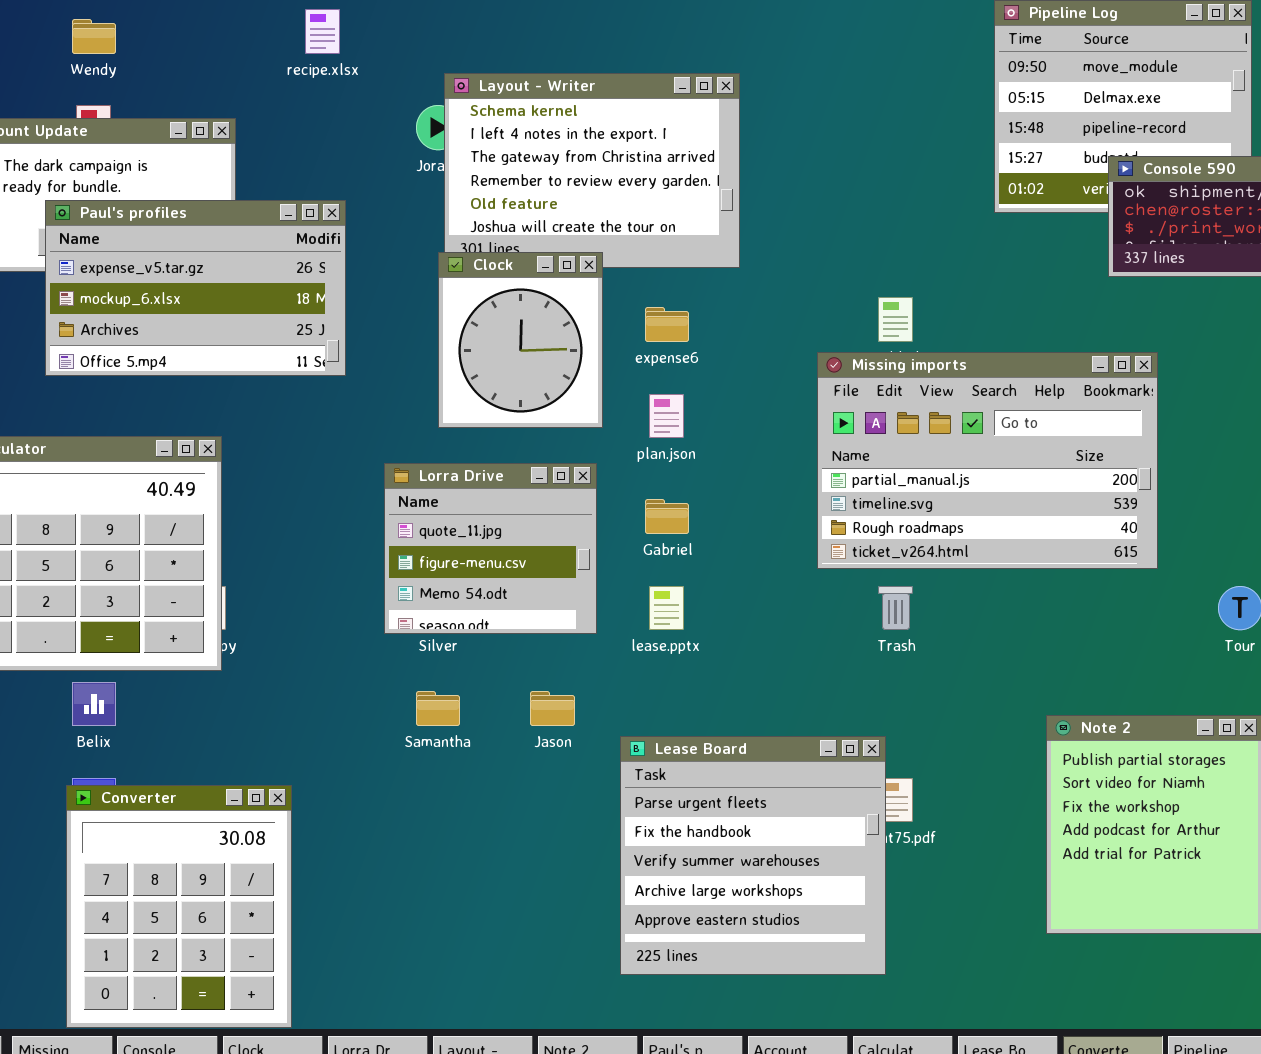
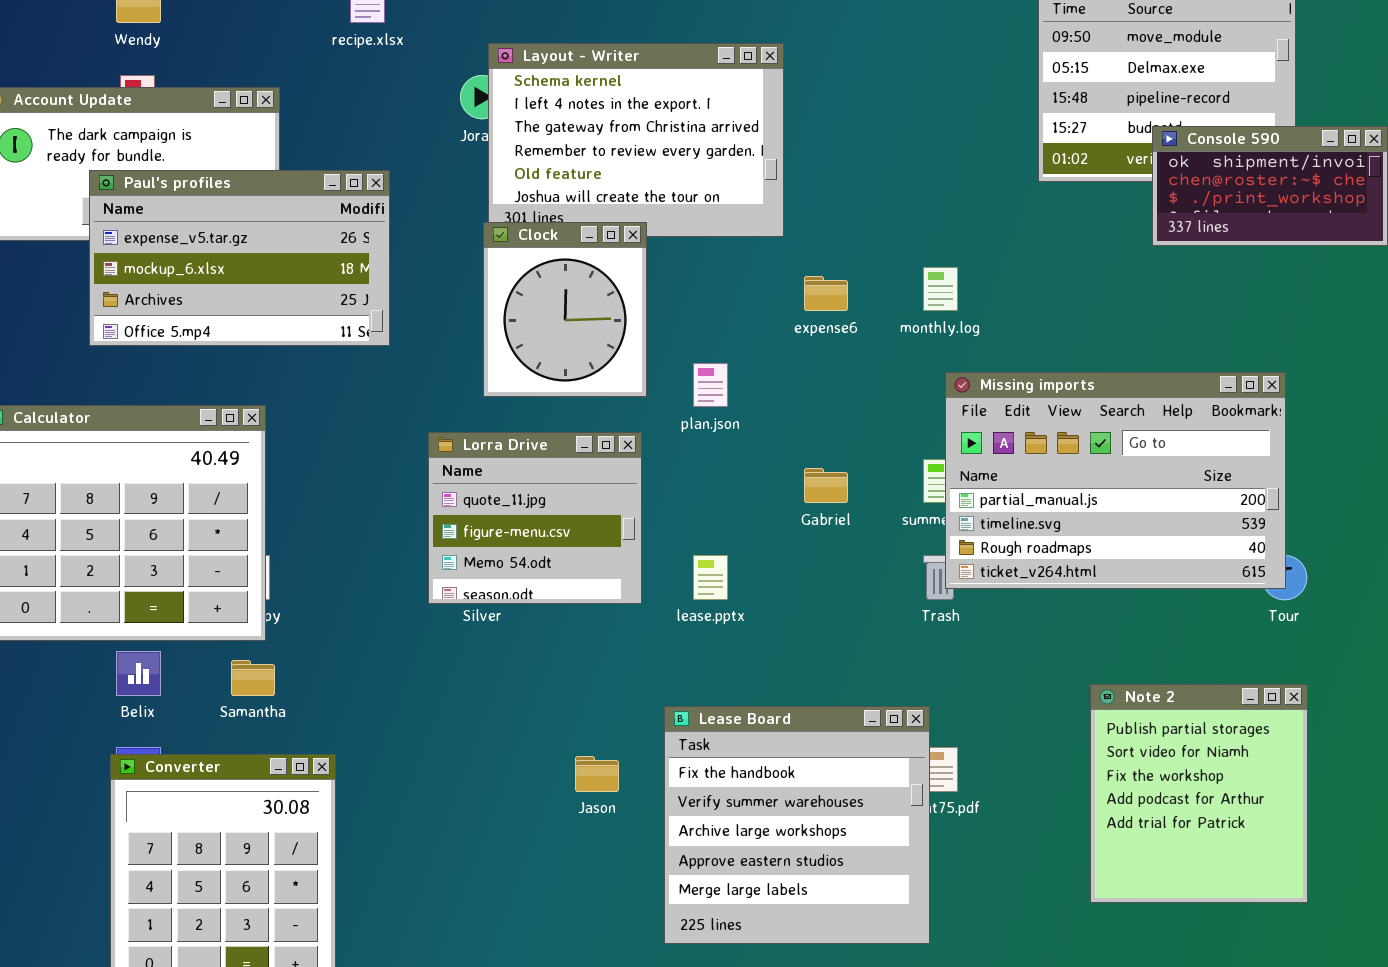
expense6: [645,307,689,342] -> [804,276,848,311], moved
Missing imports: [817,352,1158,569] -> [945,372,1286,589], moved
Gabriel: [645,499,689,534] -> [804,468,848,503], moved
Samantha: [416,691,460,726] -> [231,660,275,696], moved
Jason: [530,691,575,726] -> [575,756,619,792], moved
Lease Board: [620,736,886,975] -> [664,706,930,944], scrolled down 1 row

